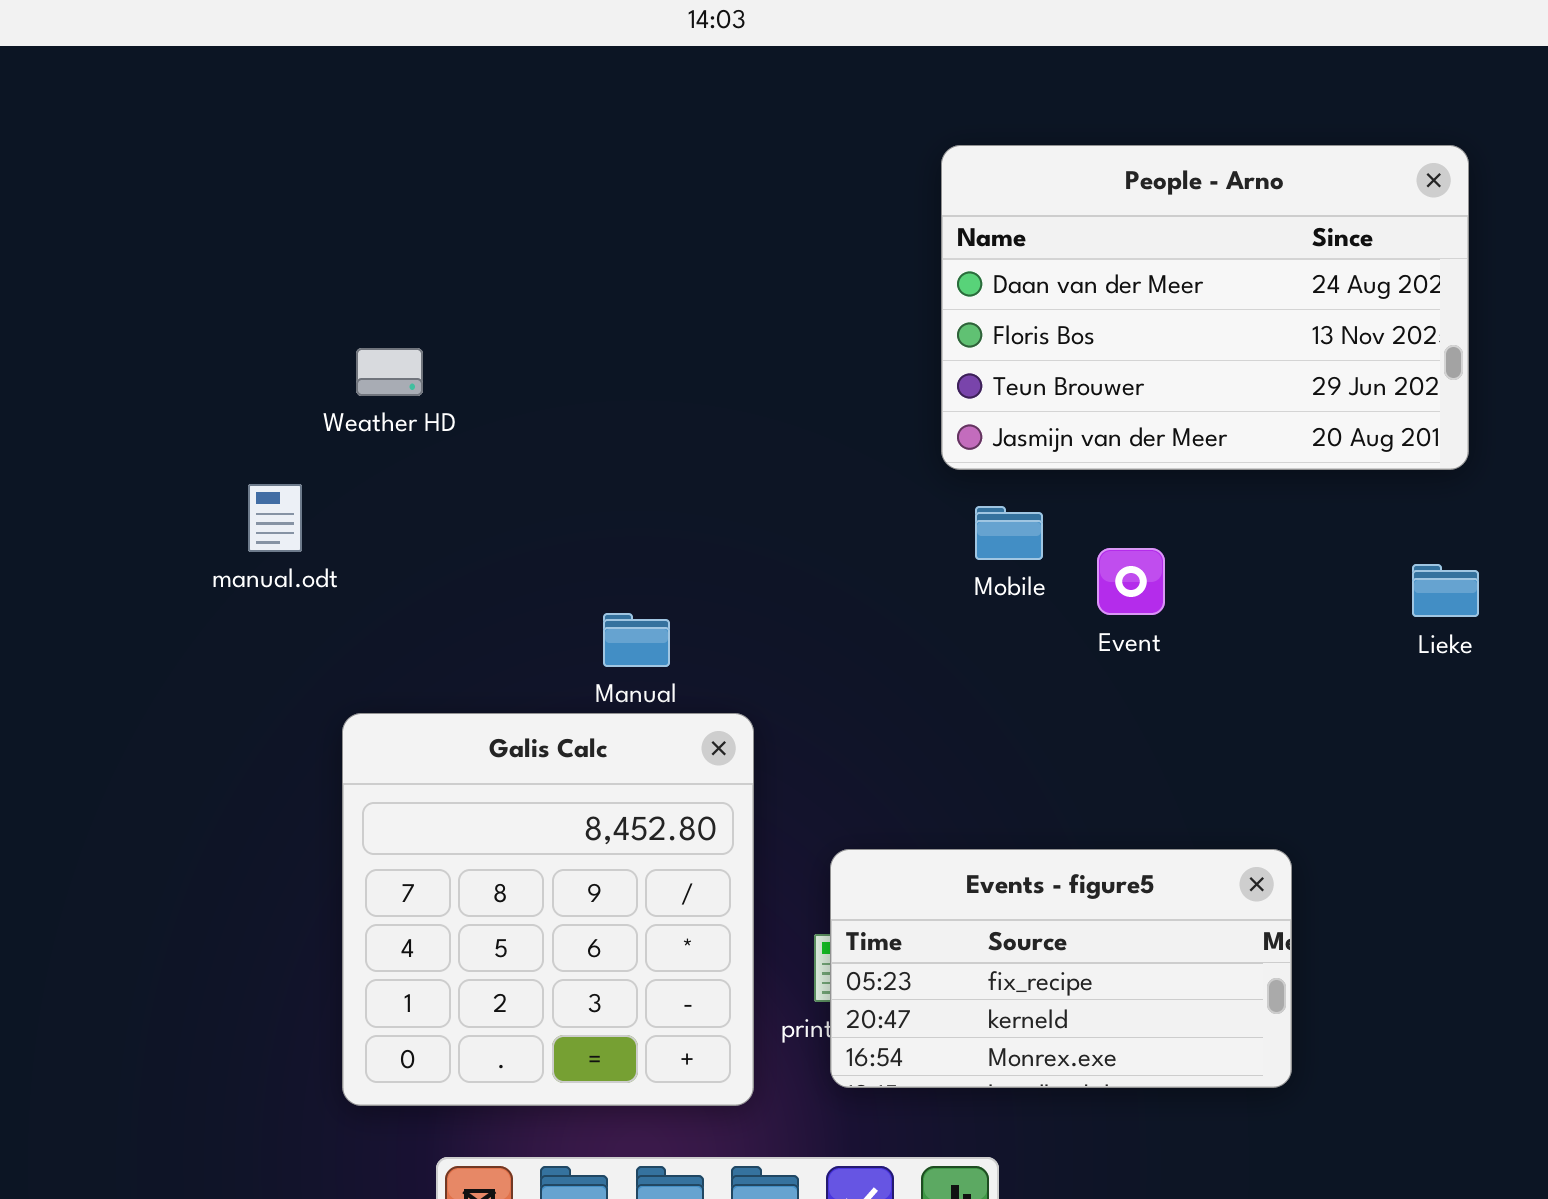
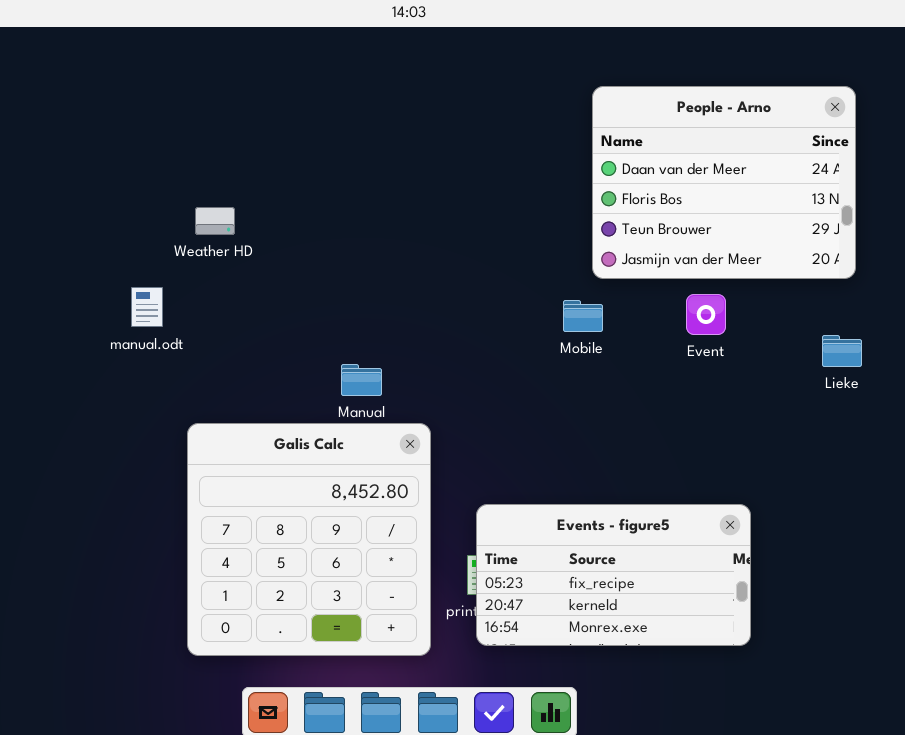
People - Arno: [941,145,1469,470] -> [592,86,856,279], resized
Event: [1097,548,1165,615] -> [686,294,726,335], moved

